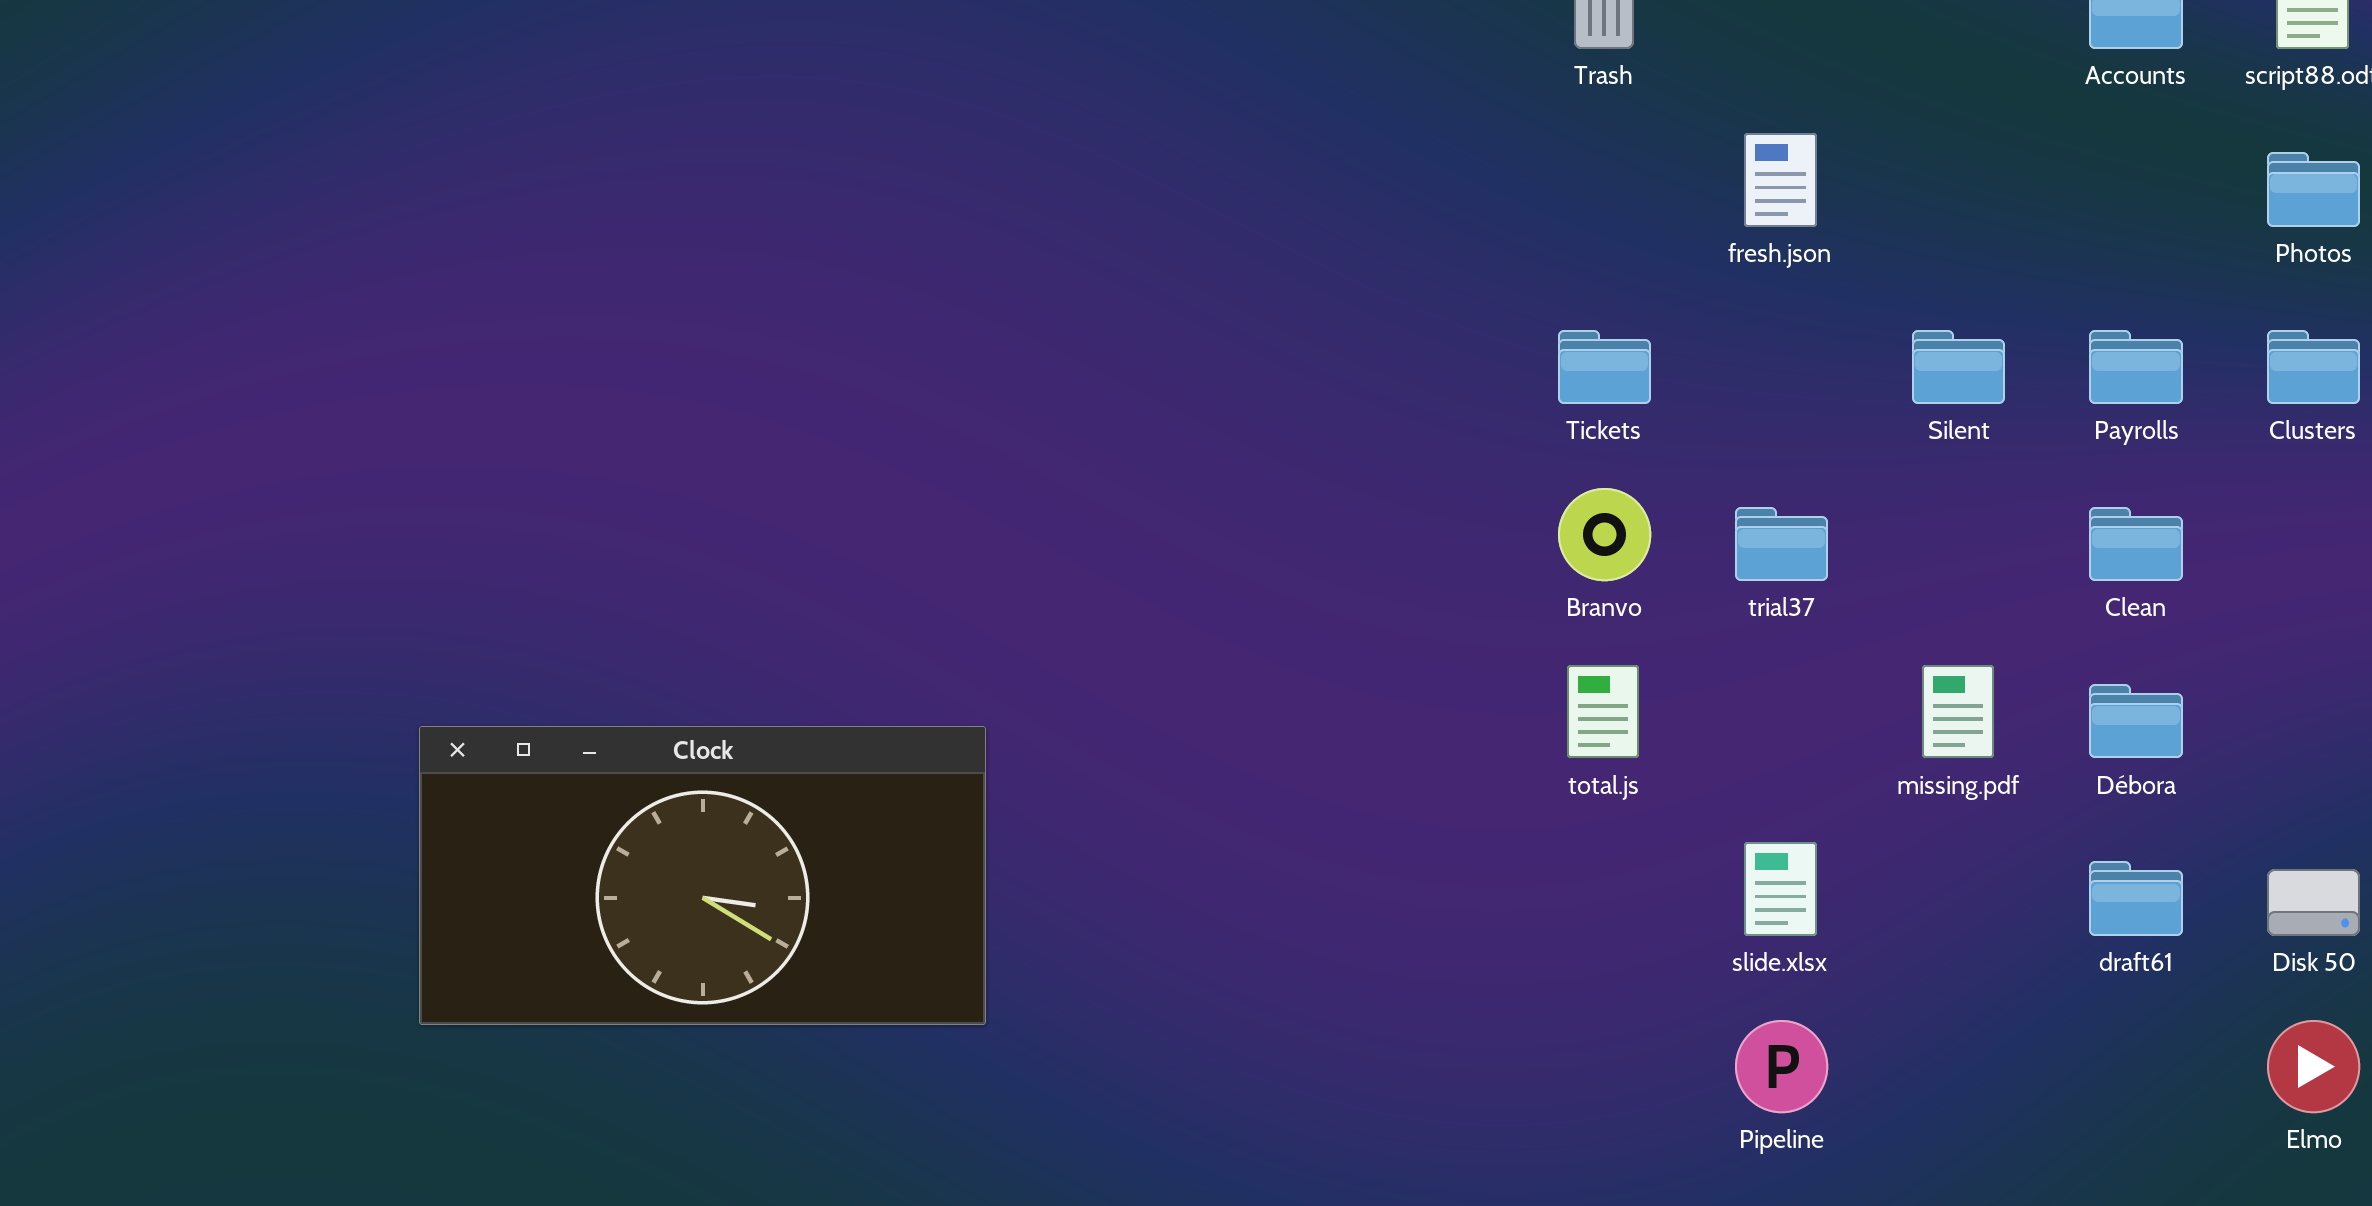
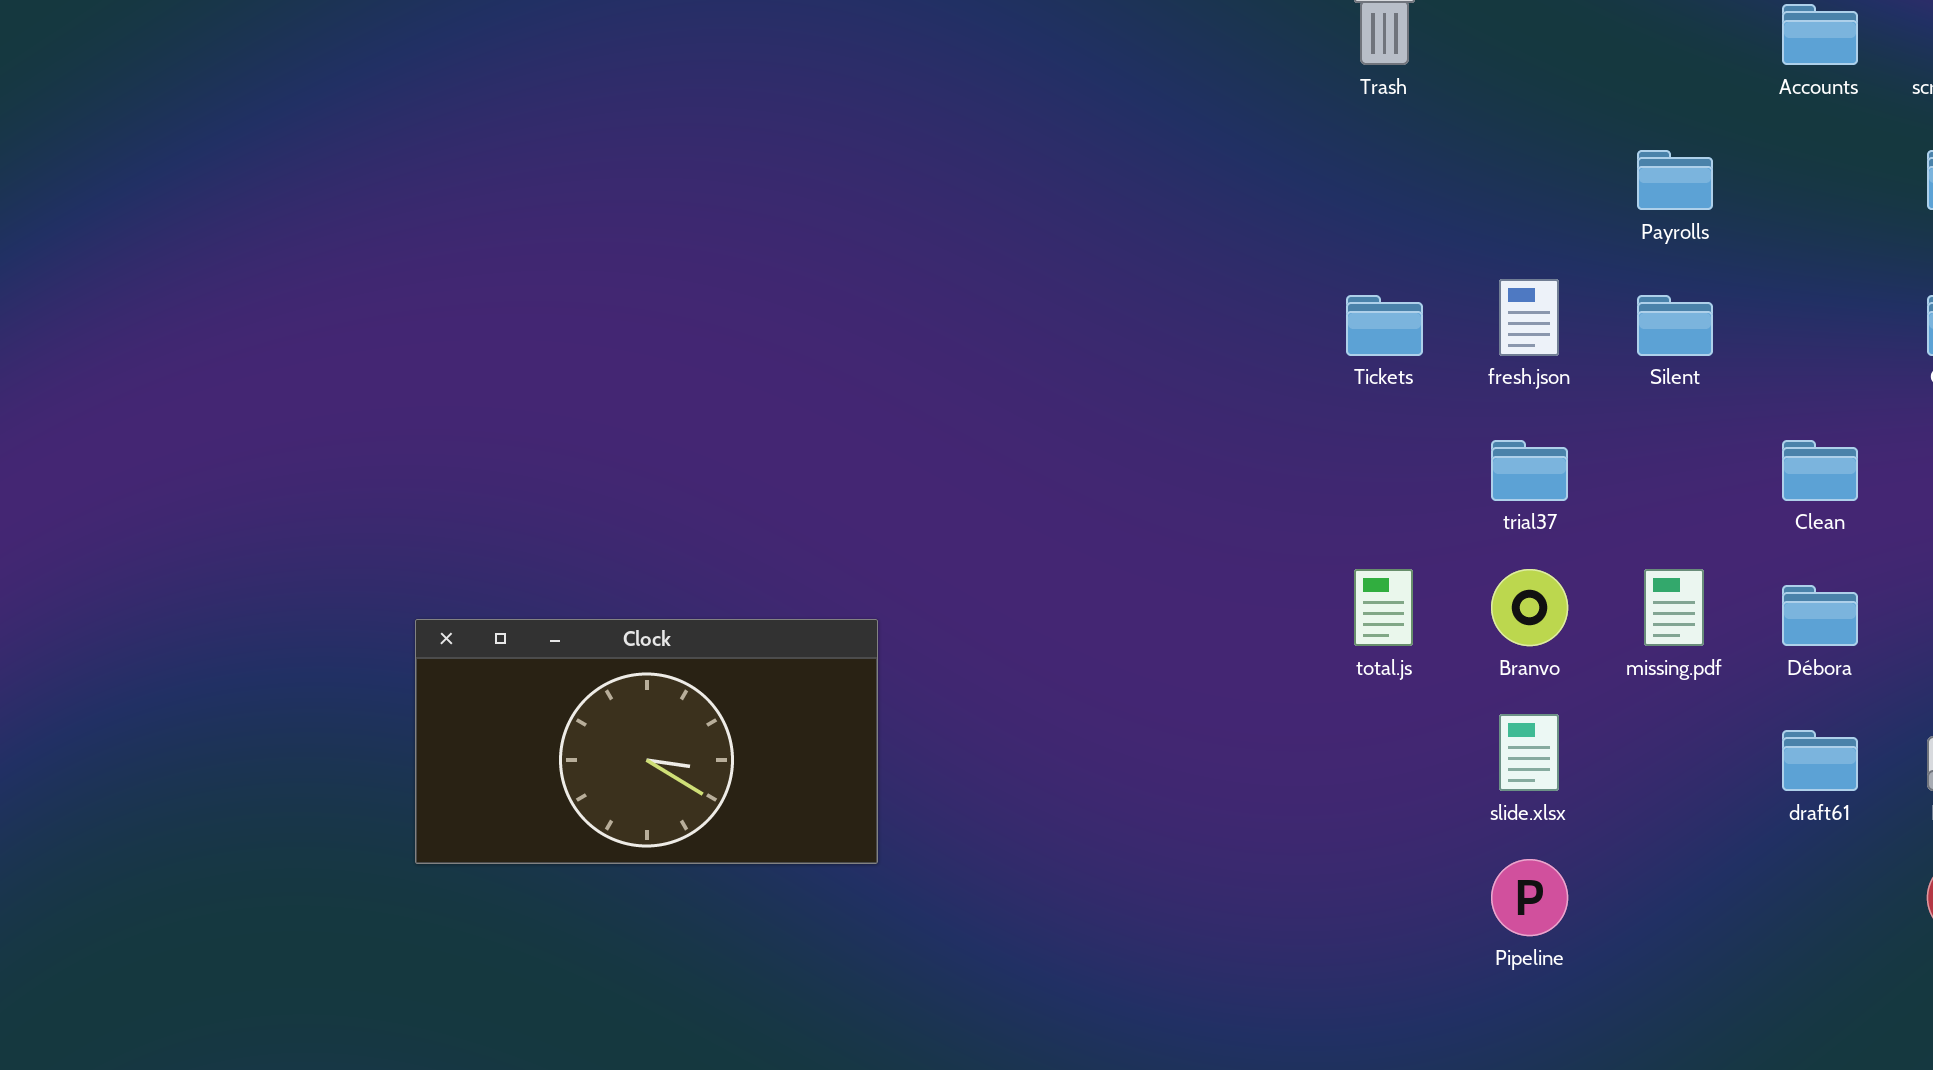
fresh.json: [1744,133,1817,227] -> [1499,279,1559,356], moved
Payrolls: [2089,330,2183,404] -> [1637,150,1713,210], moved
Branvo: [1558,488,1651,581] -> [1491,569,1568,646], moved

